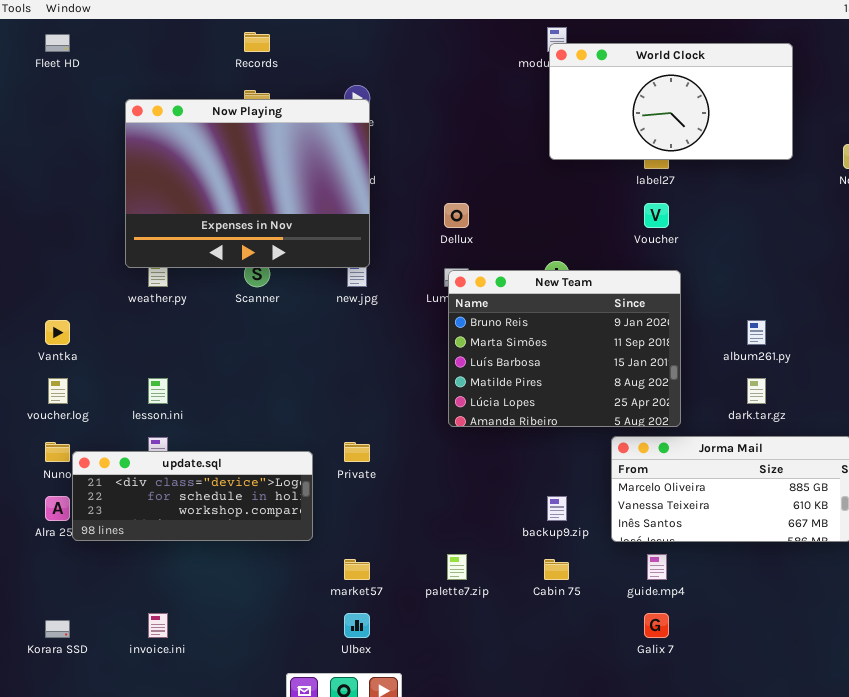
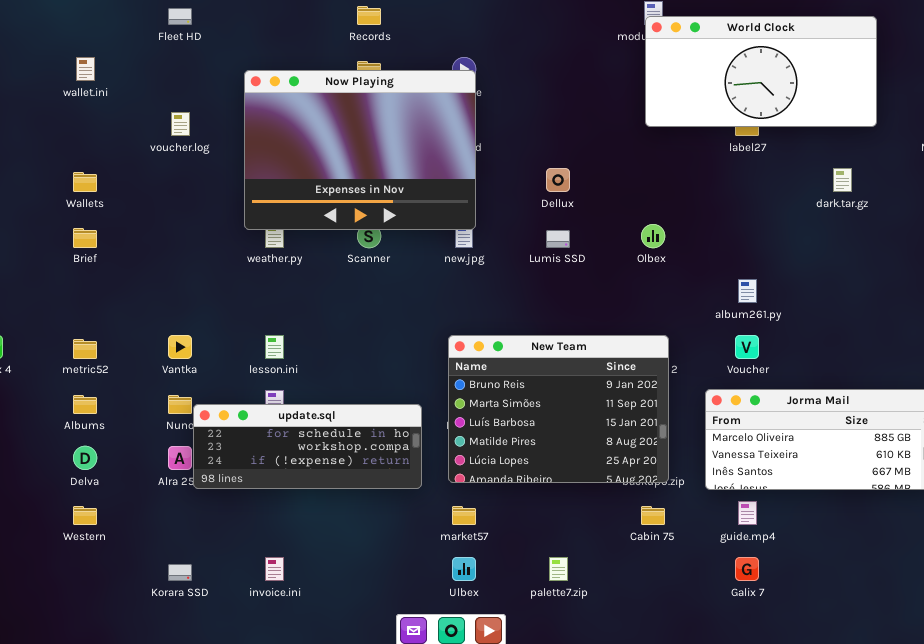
Voucher: [644,203,669,228] -> [735,335,759,359], moved
New Team: [448,270,681,427] -> [448,335,669,483], moved
Vantka: [45,320,70,345] -> [168,335,192,359], moved
album261.py: [747,320,766,345] -> [738,279,757,303], moved
voucher.log: [48,378,68,404] -> [171,112,190,136], moved
dark.tar.gz: [747,378,766,404] -> [833,168,852,192], moved
update.sql: [72,451,313,541] -> [193,404,422,489], scrolled down 1 row
palette7.zip: [447,554,467,580] -> [549,557,568,581], moved

